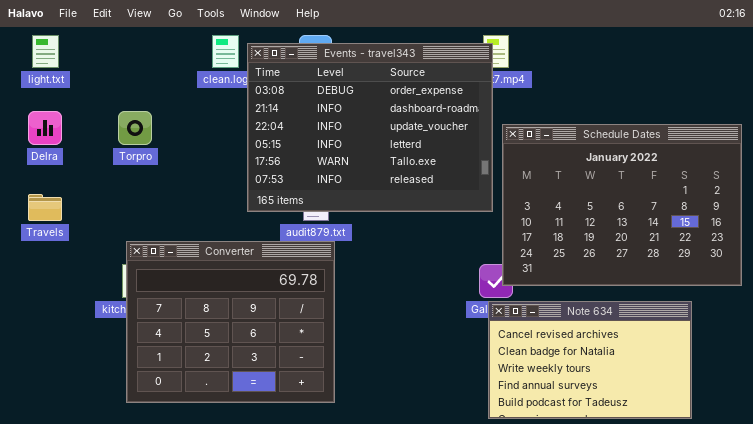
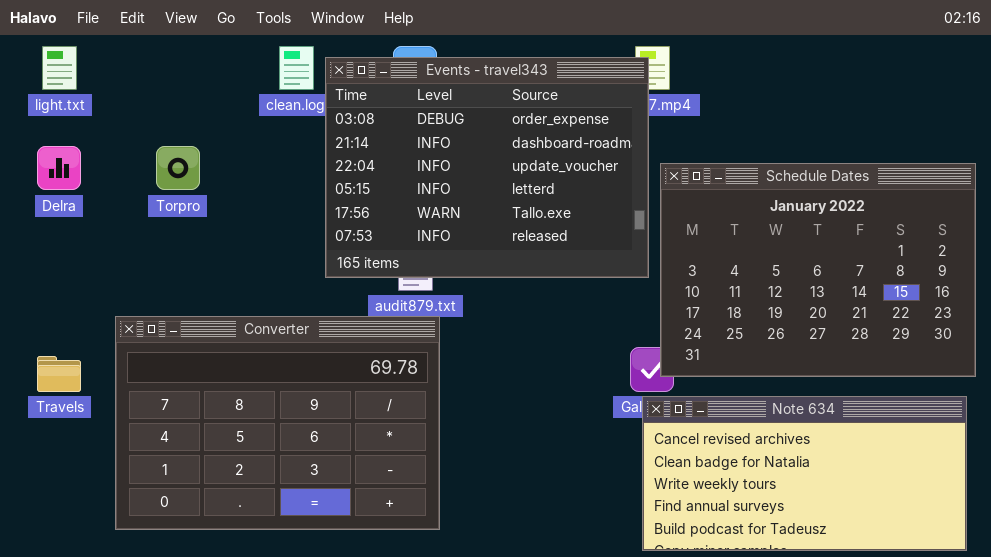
Travels: [28,194,62,221] -> [37,356,81,392], moved
Converter: [126,241,335,403] -> [115,316,440,530], resized
Note 634: [488,301,692,419] -> [642,396,967,551], resized

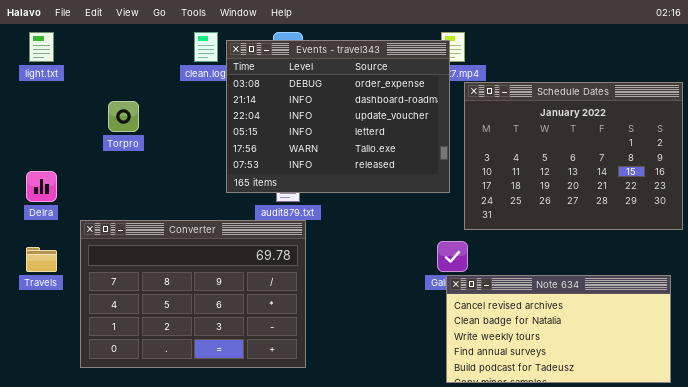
Delra: [37,146,81,190] -> [26,171,57,202], moved
Schedule Dates: [660,163,976,377] -> [464,82,683,230], moved

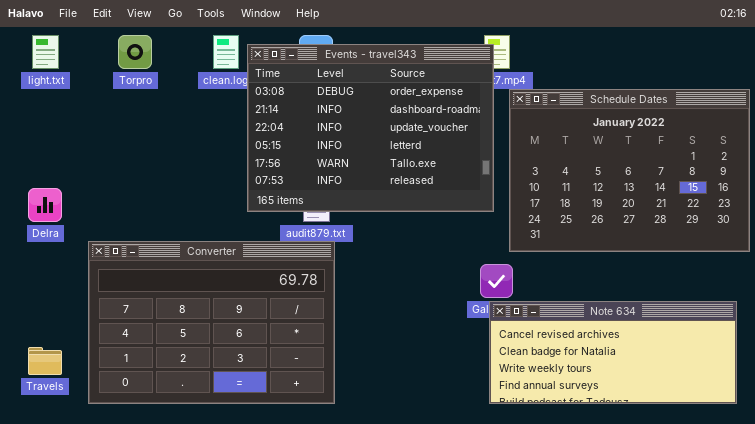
Torpro: [108,101,139,132] -> [118,35,152,69], moved
Travels: [26,247,57,272] -> [28,347,62,375], moved
Note 634: [446,275,671,383] -> [489,301,737,404], resized

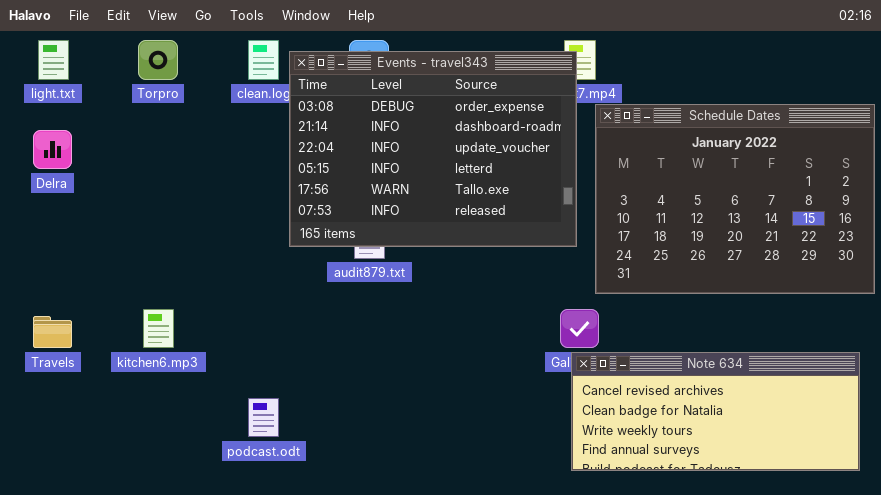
Delra: [28,188,62,222] -> [33,130,72,169], moved
Converter: [88,241,335,404] -> none, closed
Travels: [28,347,62,375] -> [33,316,72,348], moved

